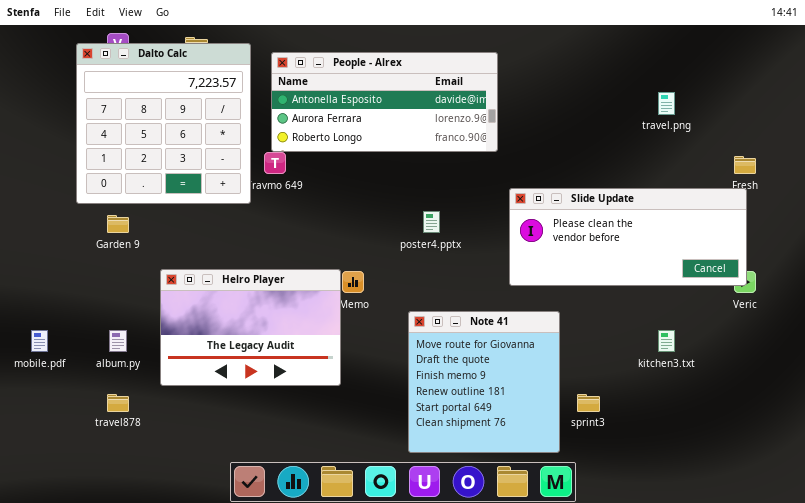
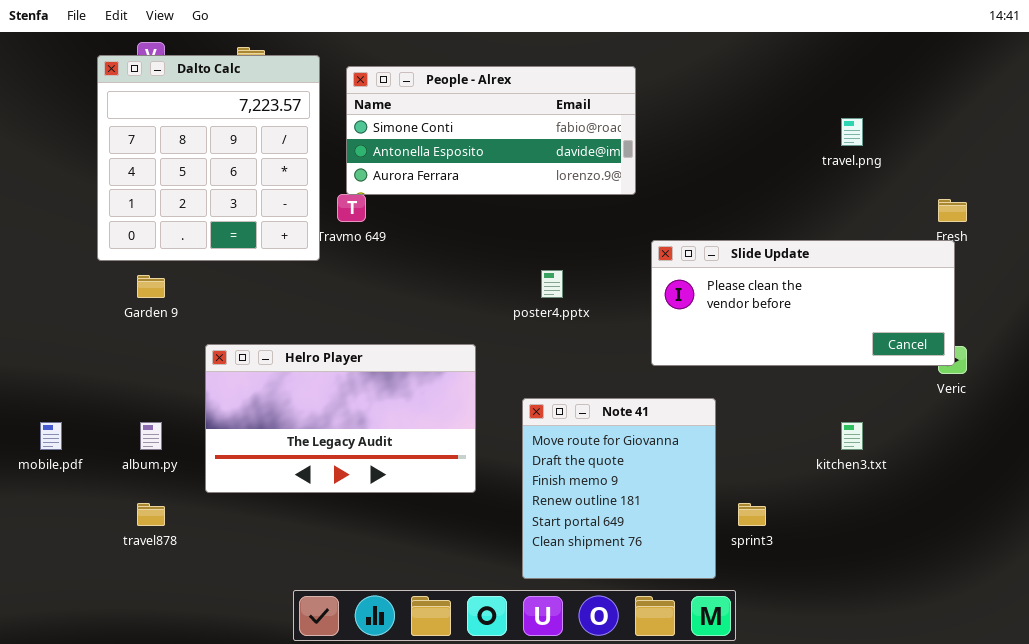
People - Alrex: [271,52,498,152] -> [346,66,636,195], scrolled up 1 row
Helro Player: [160,269,341,386] -> [205,344,476,493], resized

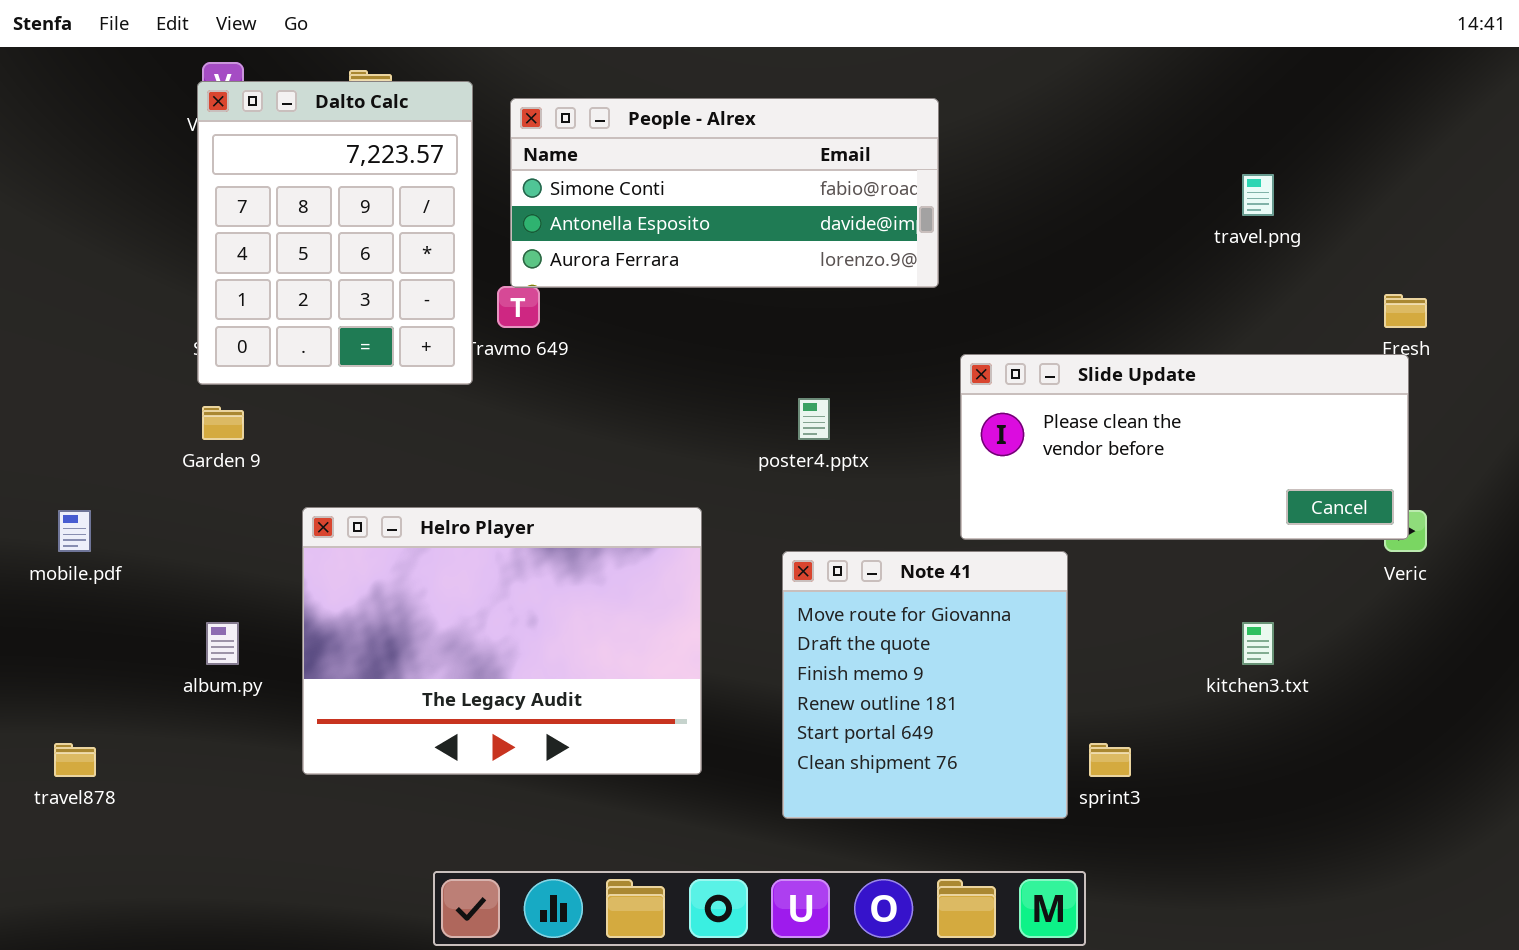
Dalto Calc: [97,55,320,261] -> [197,81,473,385], resized
Helro Player: [205,344,476,493] -> [302,507,702,775], resized
Note 41: [522,398,716,579] -> [782,551,1068,819], moved
mobile.pdf: [40,422,62,450] -> [58,510,91,552], moved
travel878: [137,503,165,526] -> [54,743,96,777], moved

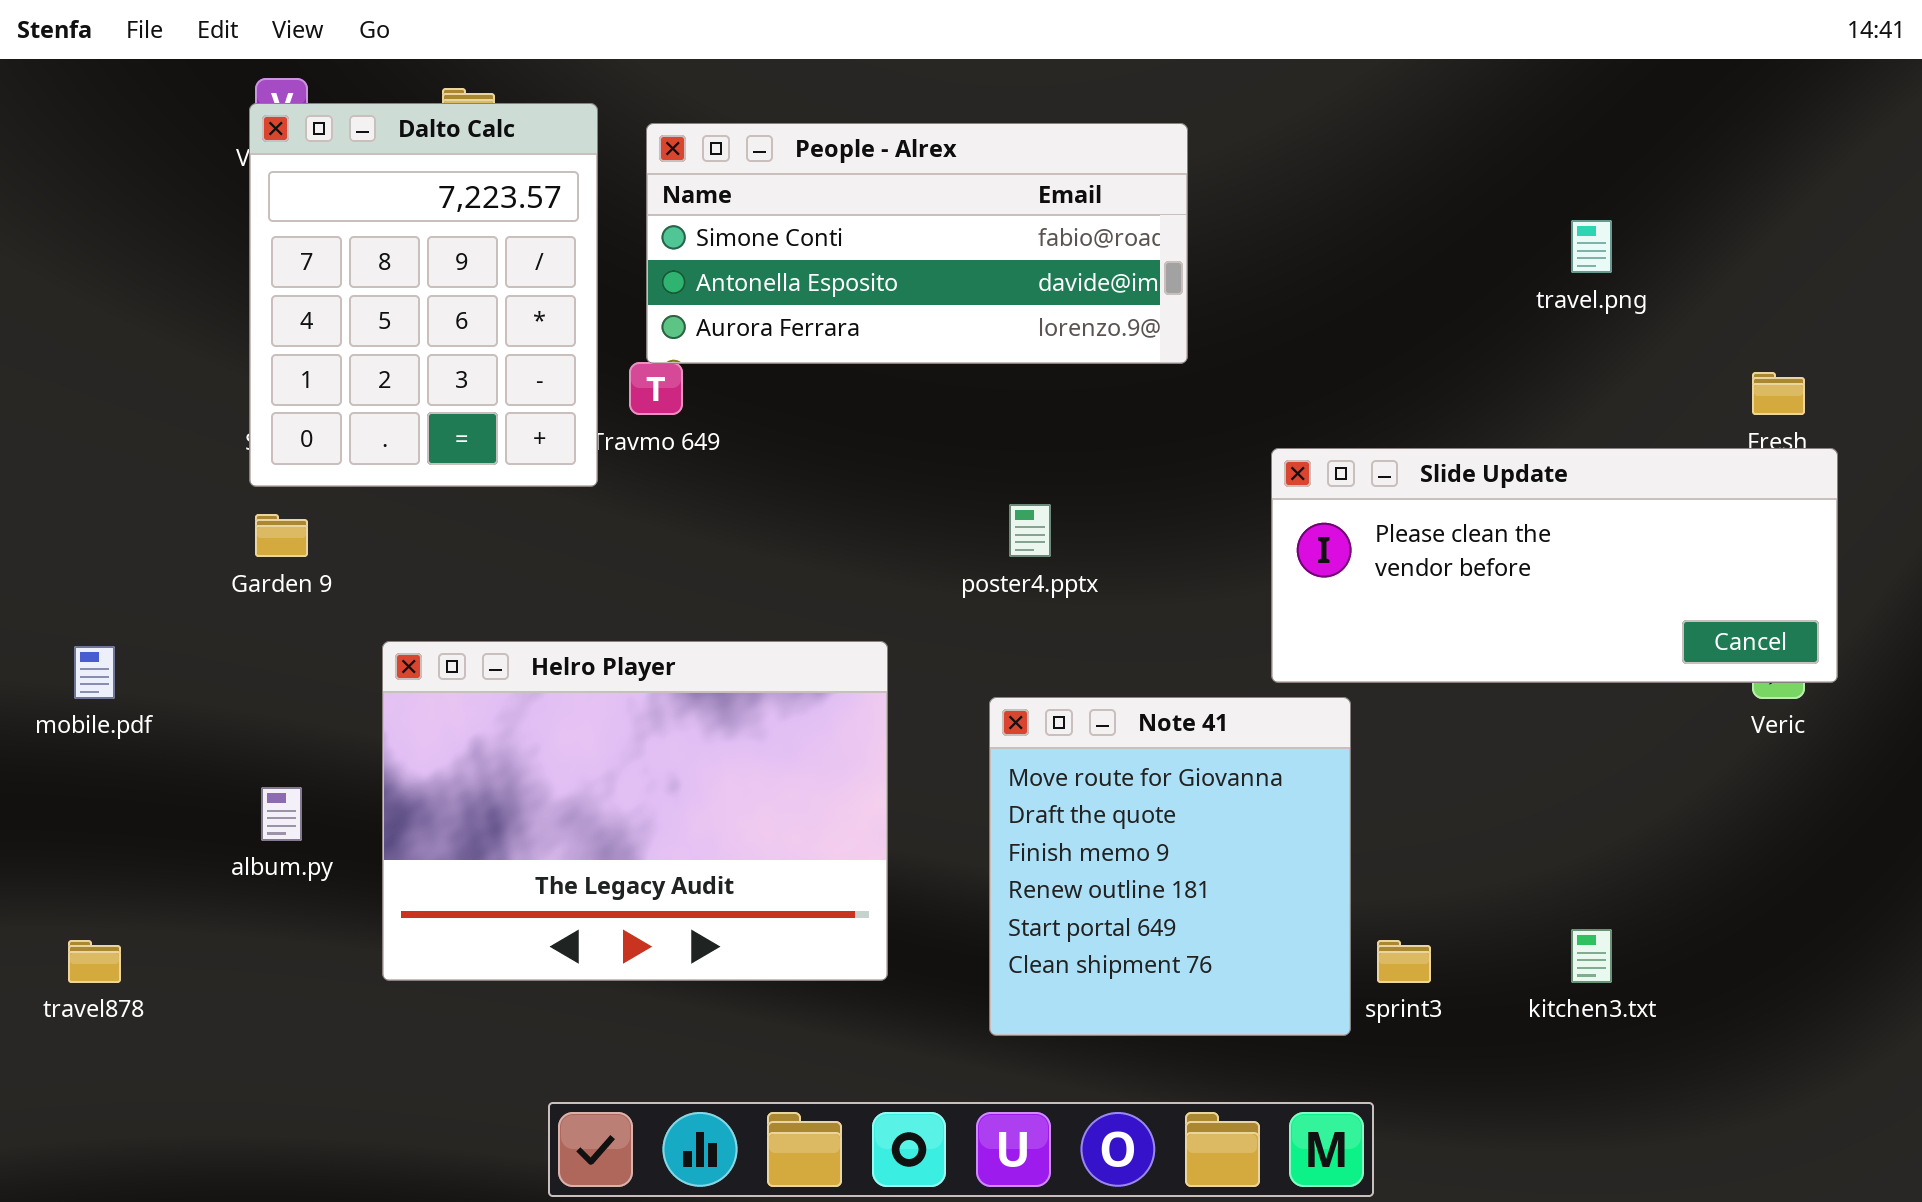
Slide Update: [960,354,1409,540] -> [1271,448,1838,683], moved
kitchen3.txt: [1242,622,1274,665] -> [1571,929,1612,983], moved

